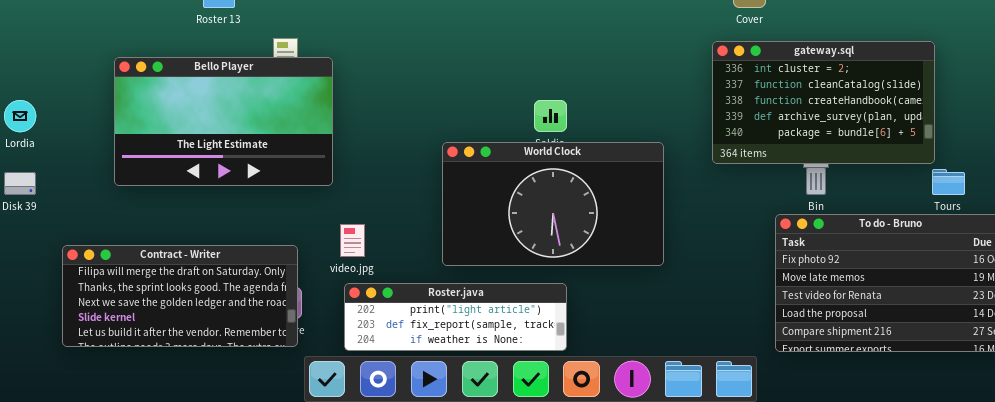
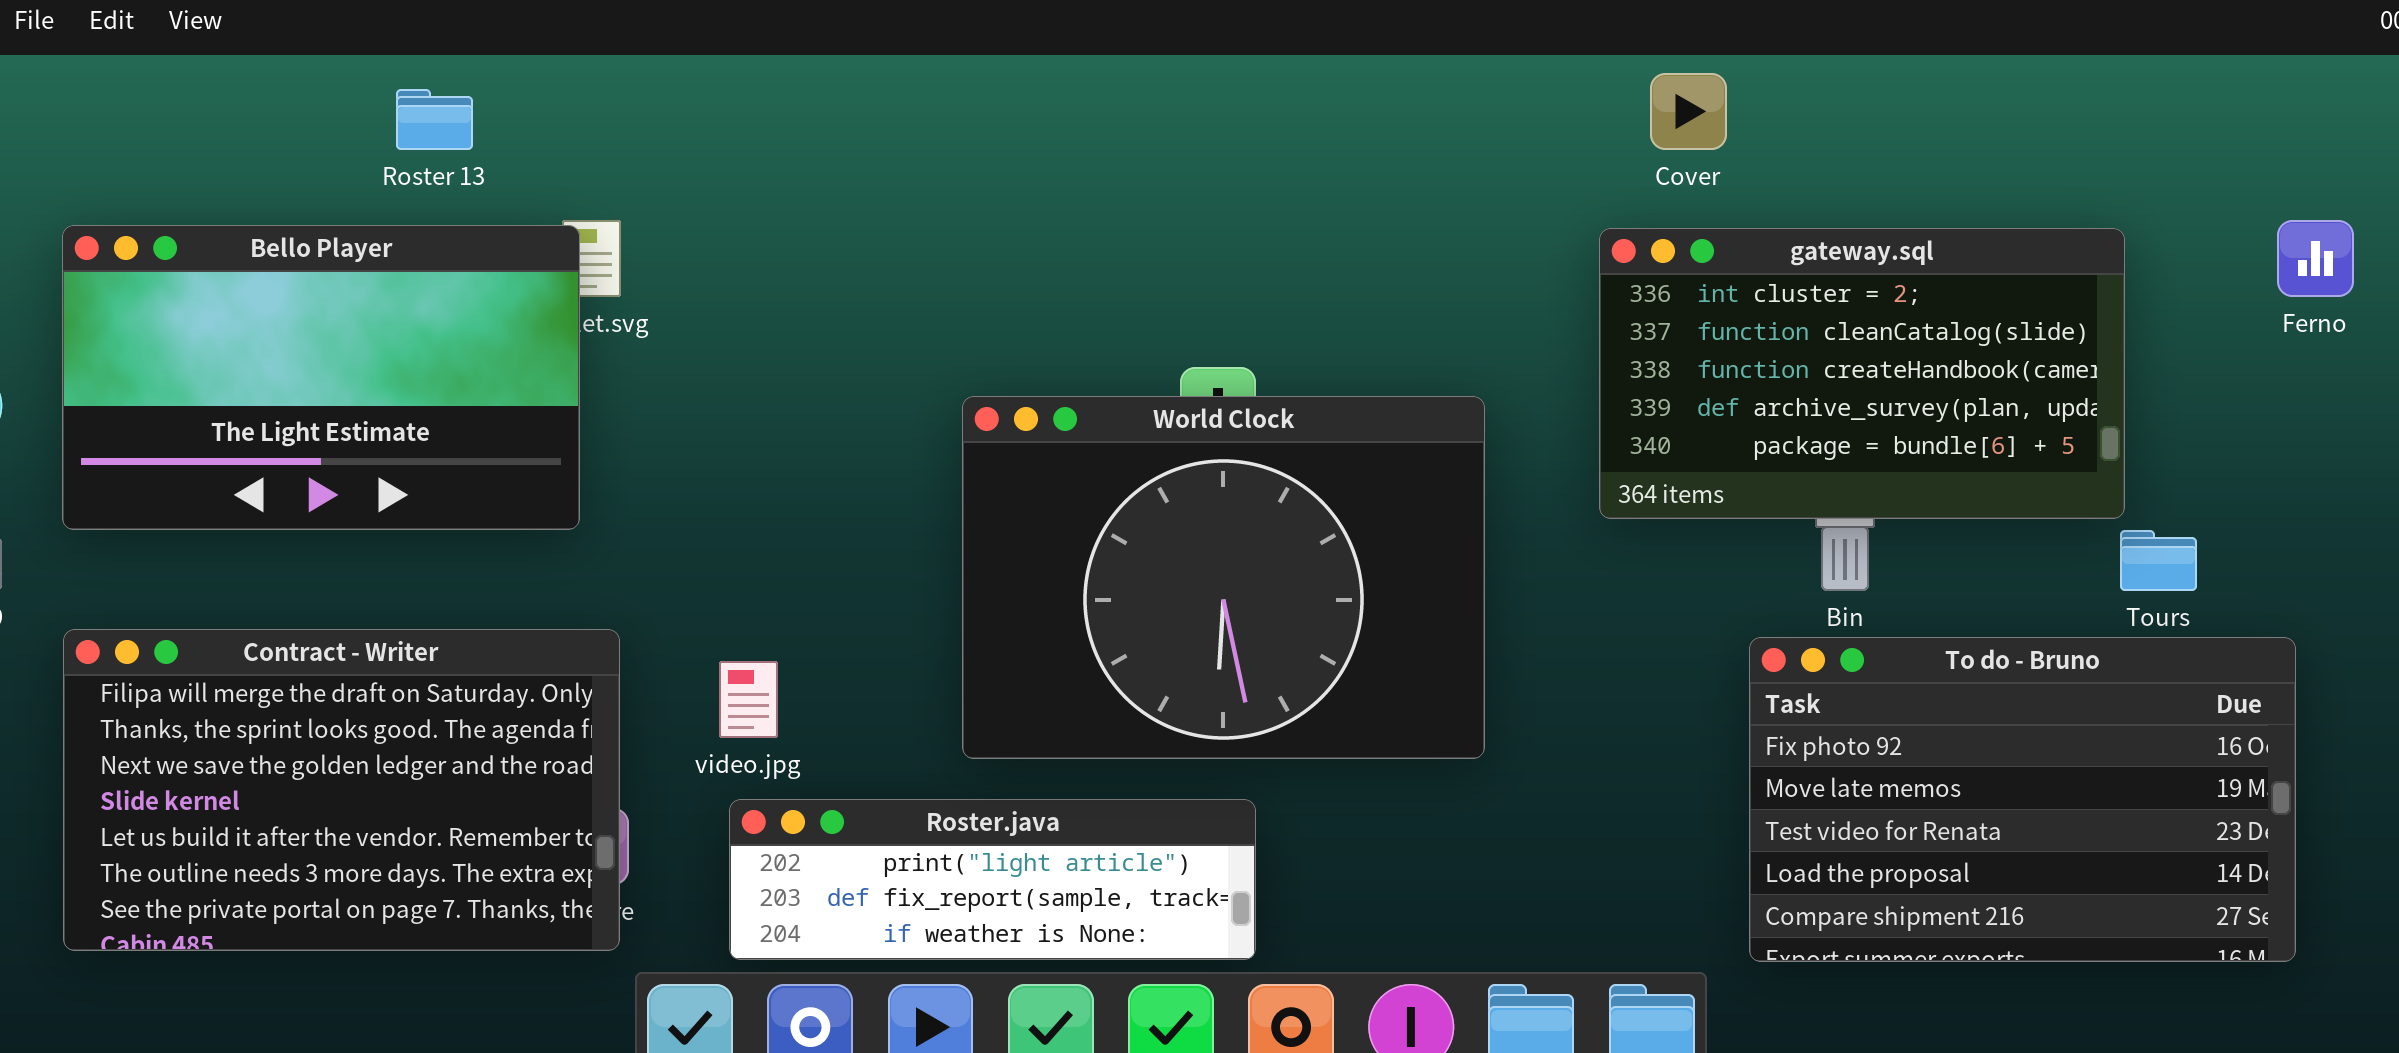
Bello Player: [114,57,333,186] -> [62,225,580,530], moved
World Clock: [442,142,664,266] -> [962,396,1485,759], resized
Contract - Writer: [62,245,298,347] -> [63,629,620,951], resized

